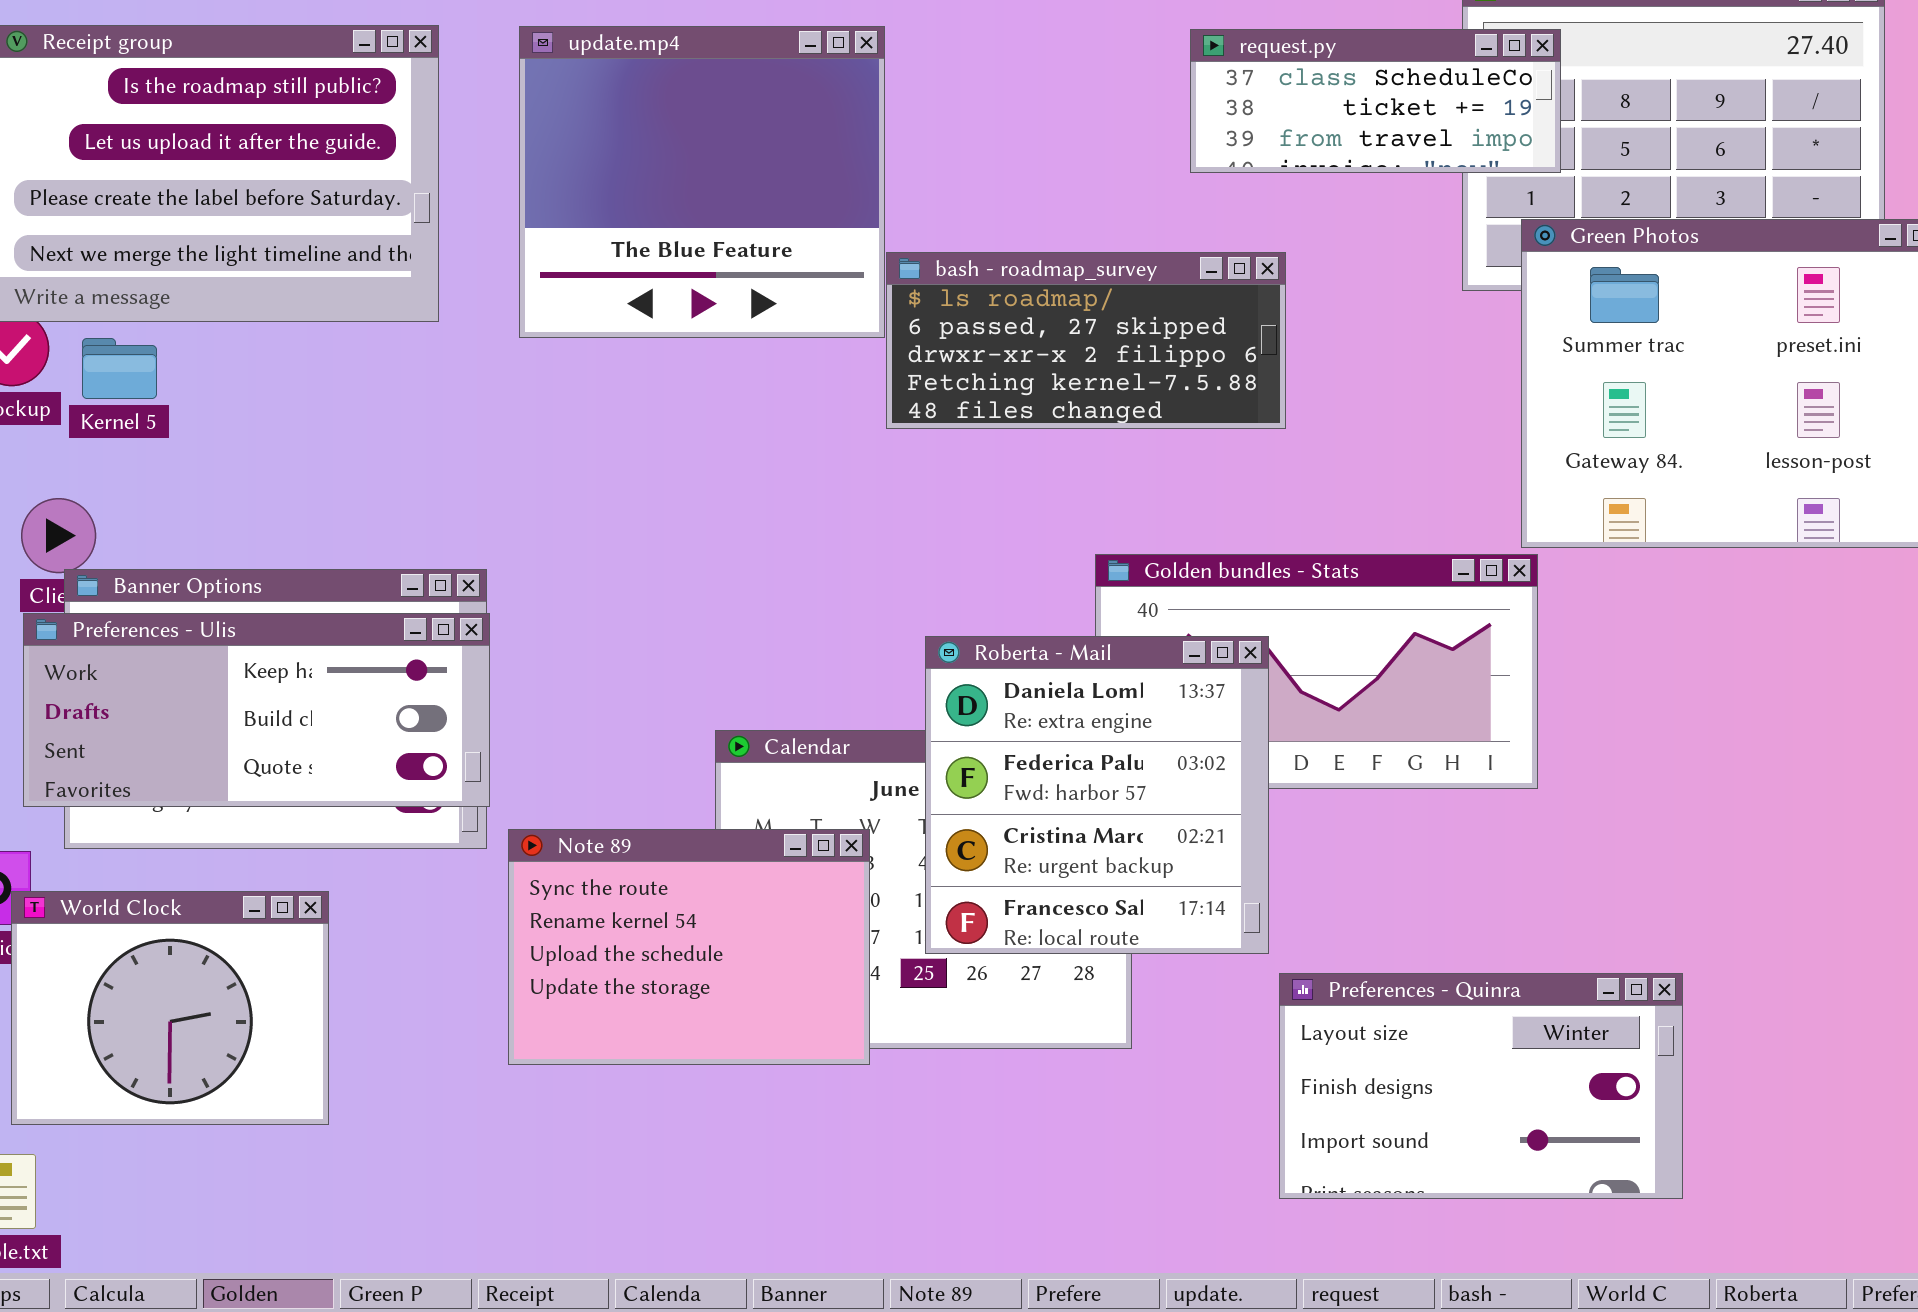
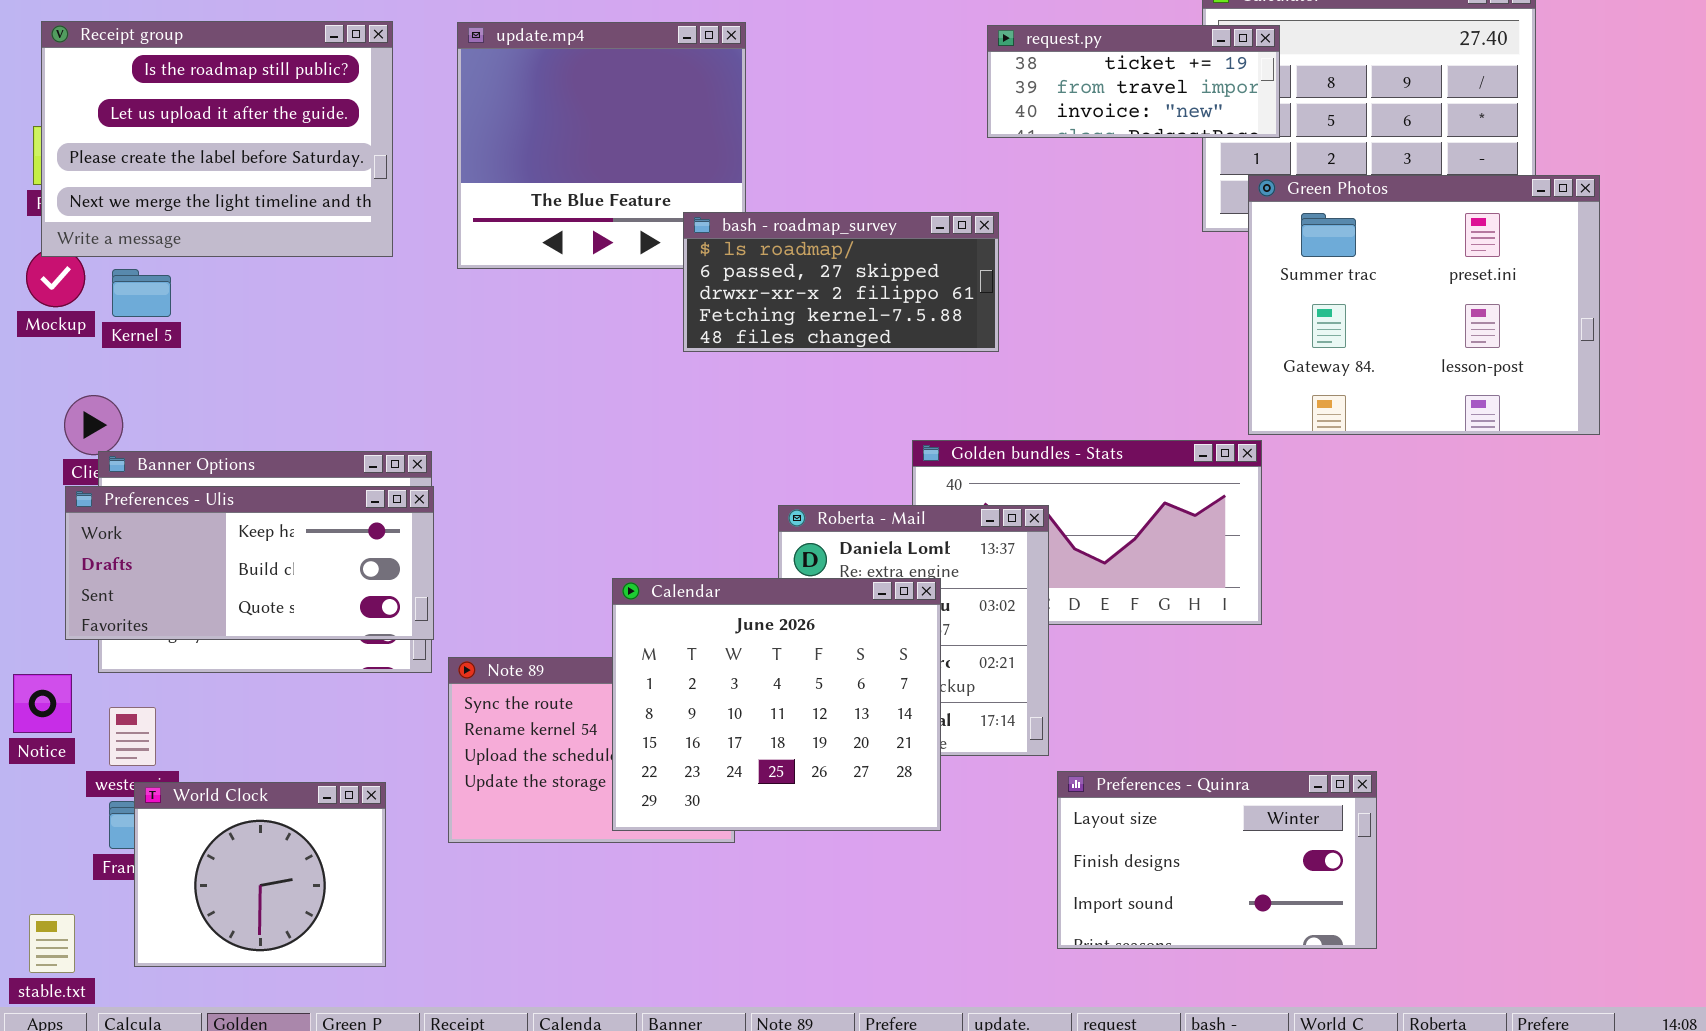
request.py: [1190,29,1561,173] -> [987,25,1280,138], scrolled down 1 row
bash - roadmap_survey: [886,252,1286,429] -> [683,212,999,352], moved
Calendar: [715,730,1132,1049] -> [612,578,941,831], raised
World Clock: [11,891,329,1125] -> [134,782,386,967], moved

